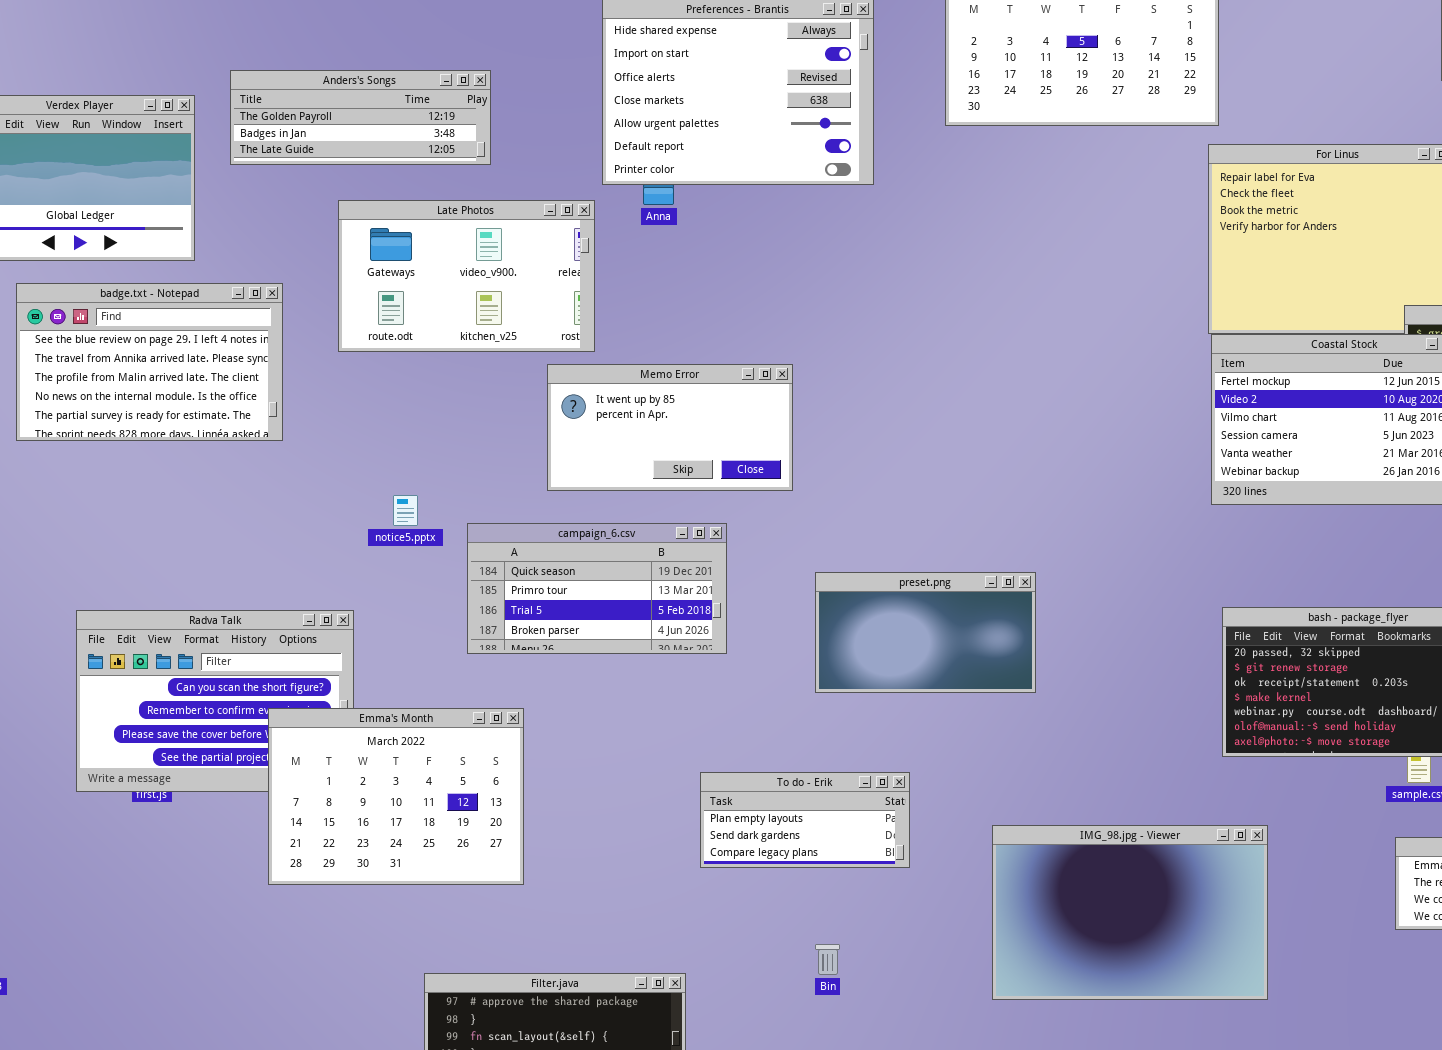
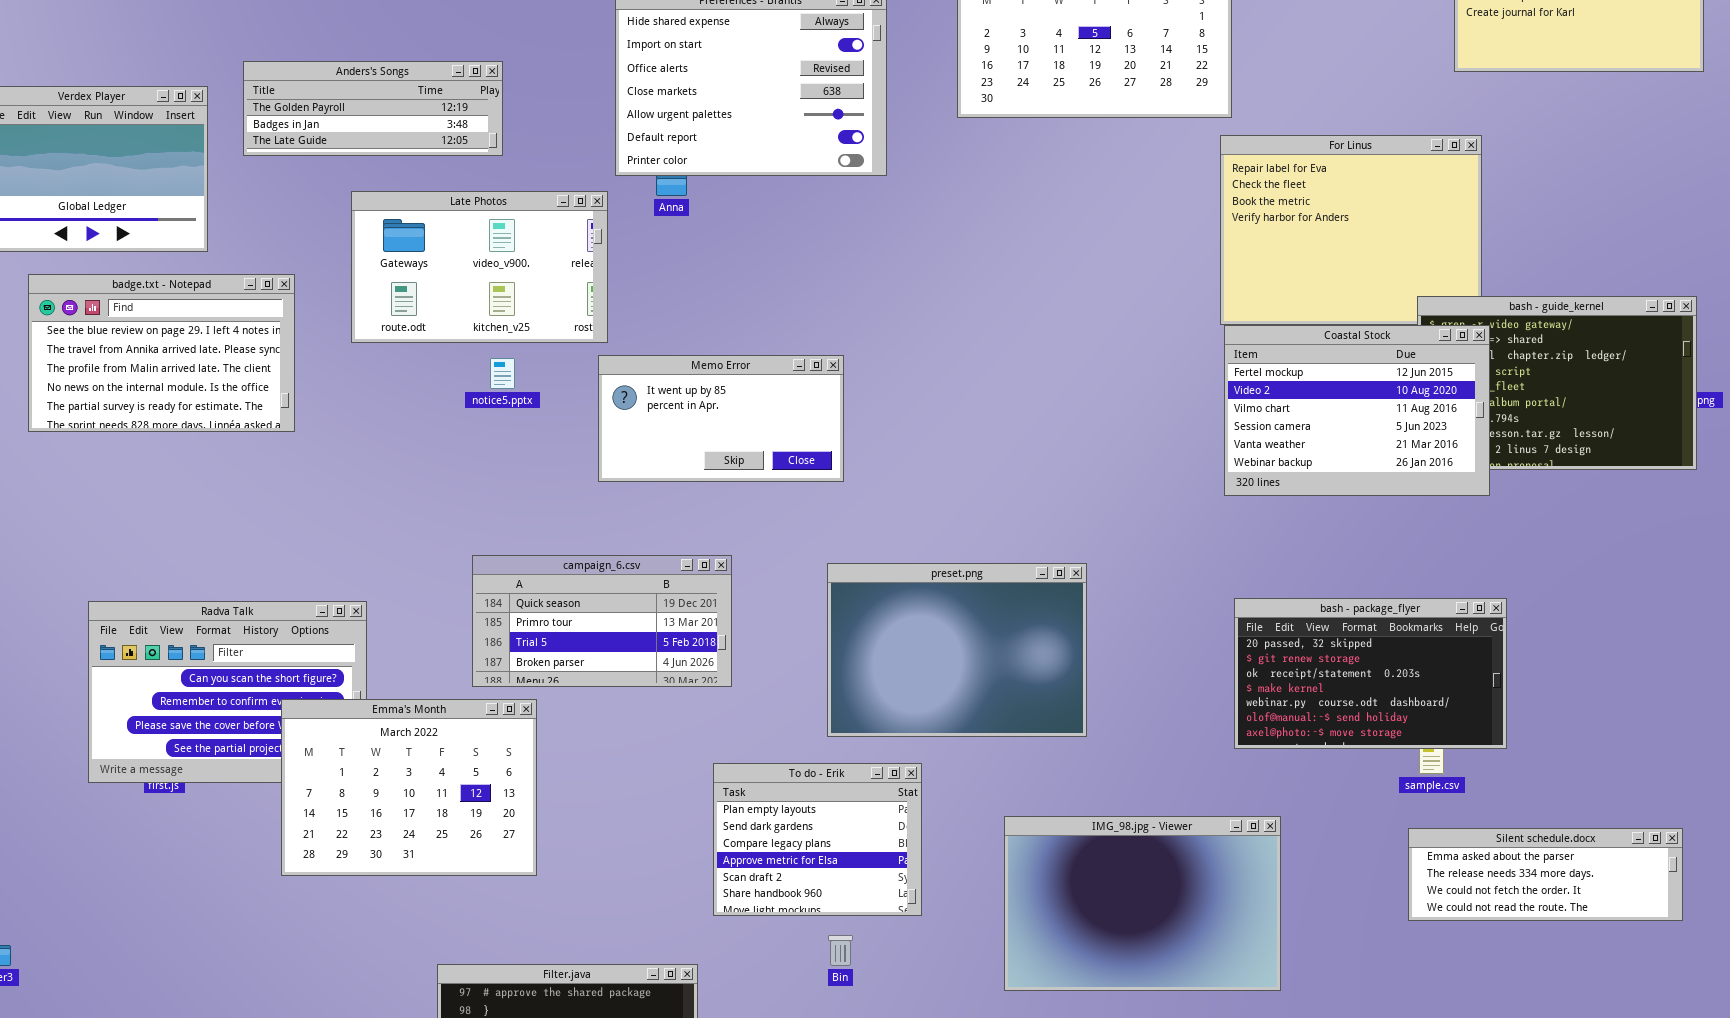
Memo Error: [547,364,793,491] -> [598,355,844,482], moved
notice5.pptx: [393,495,418,526] -> [490,358,515,389], moved
campaign_6.csv: [467,523,727,654] -> [472,555,732,687], moved
preset.png: [815,572,1036,693] -> [827,563,1087,737], resized
To do - Erik: [700,772,910,868] -> [713,763,922,916], resized

